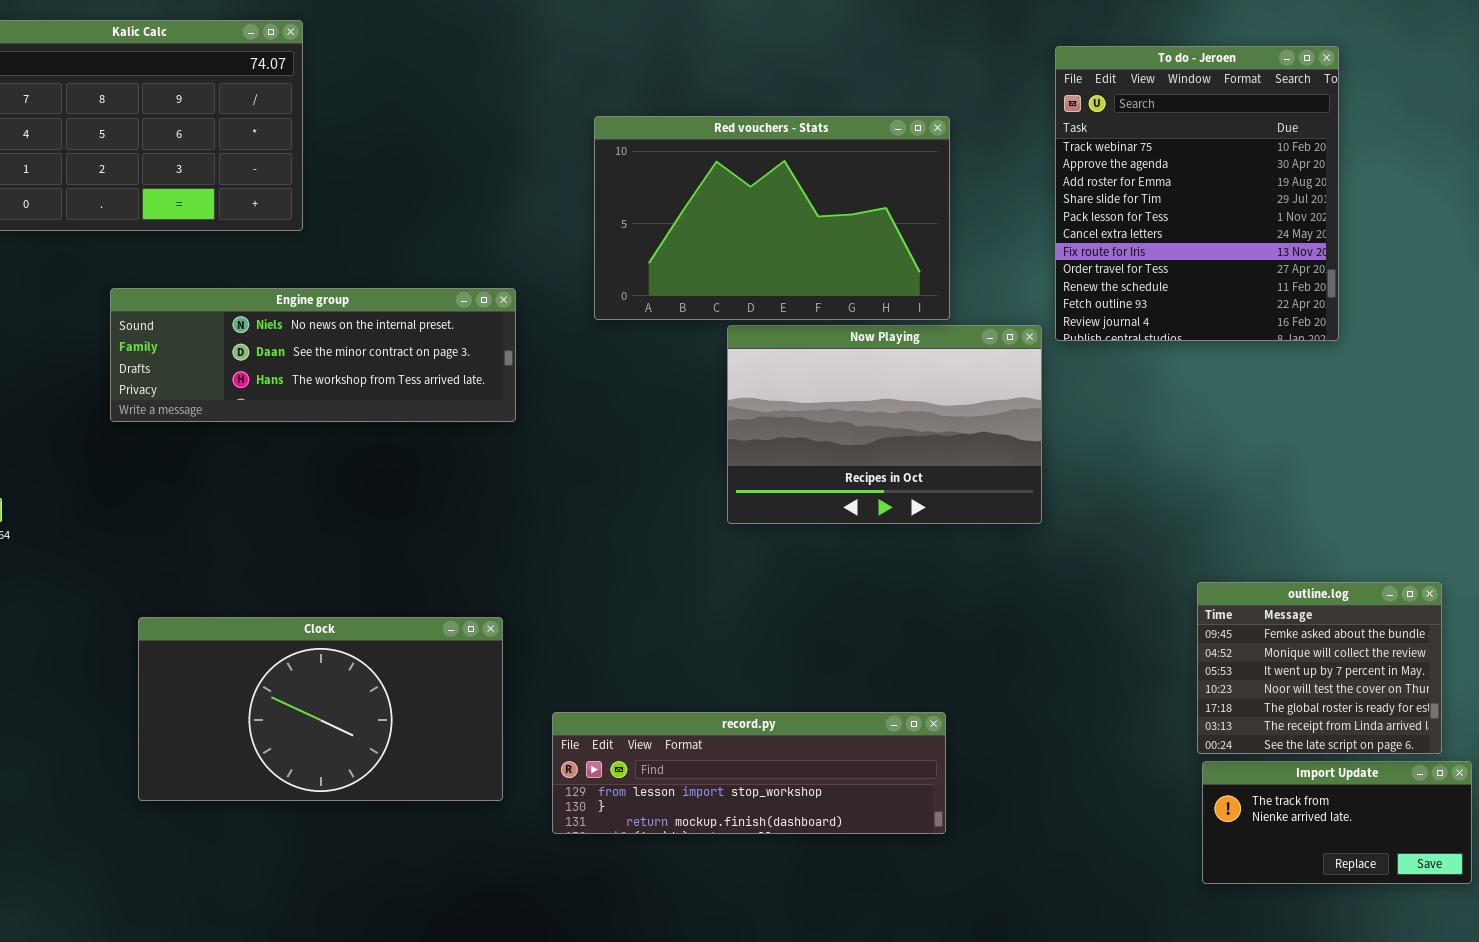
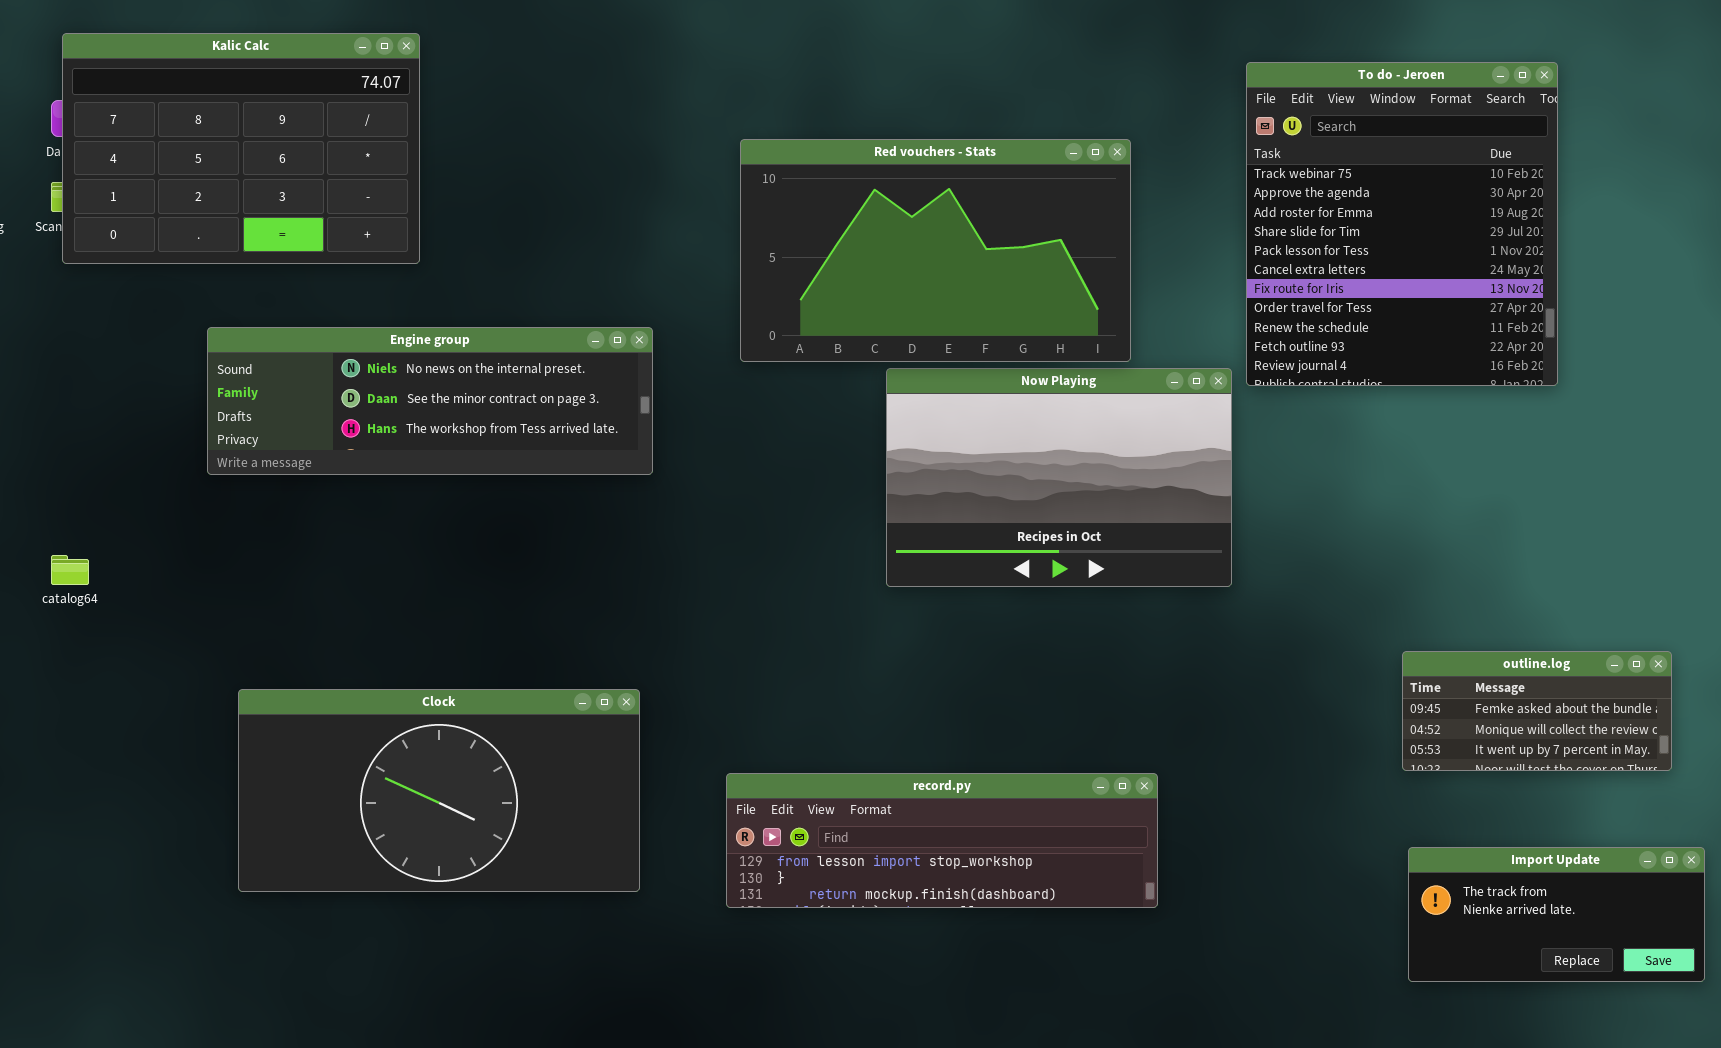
outline.log: [1197,582,1442,754] -> [1402,651,1672,771], resized
record.py: [552,712,946,834] -> [726,773,1158,908], moved

